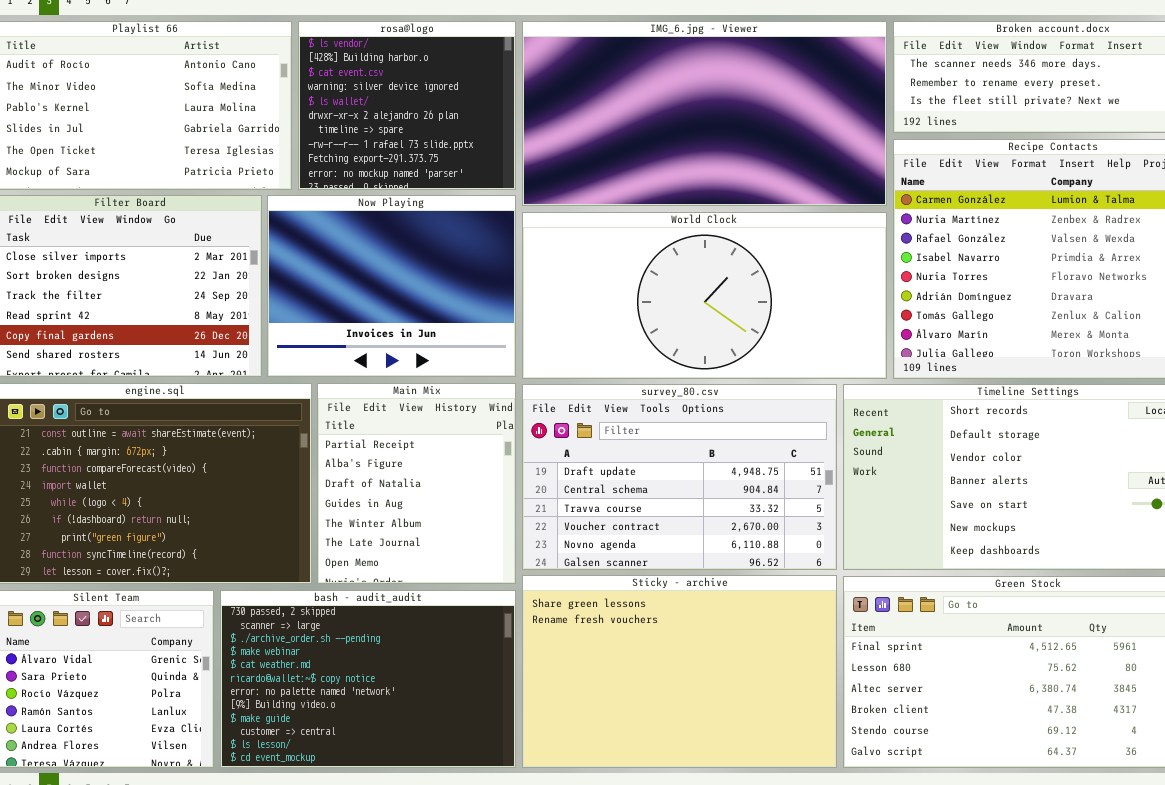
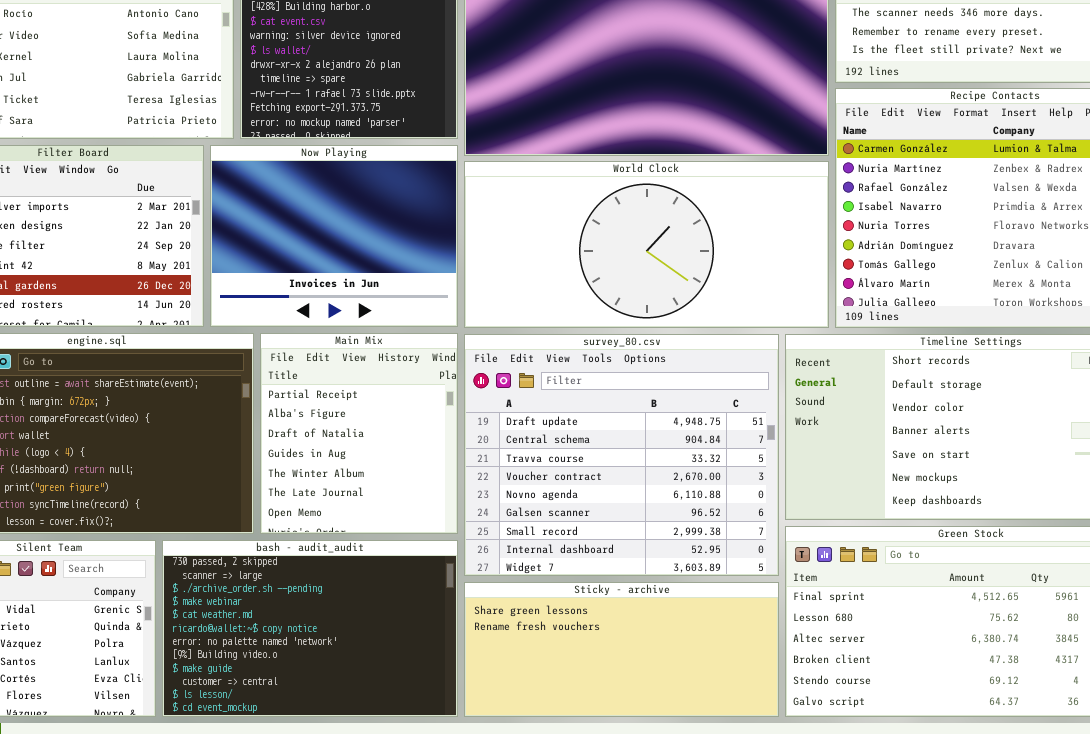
survey_80.csv: [522,384,837,570] -> [464,334,779,576], resized
Sticky - archive: [522,575,837,768] -> [464,582,779,717], resized

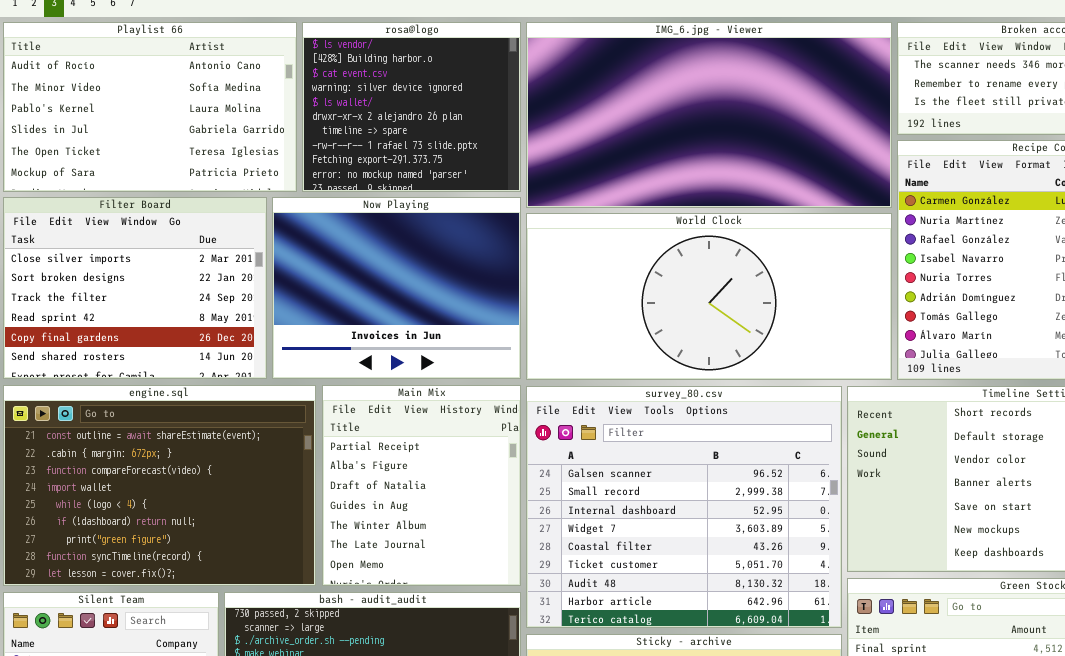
survey_80.csv: [464,334,779,576] -> [526,386,842,628], scrolled down 5 rows

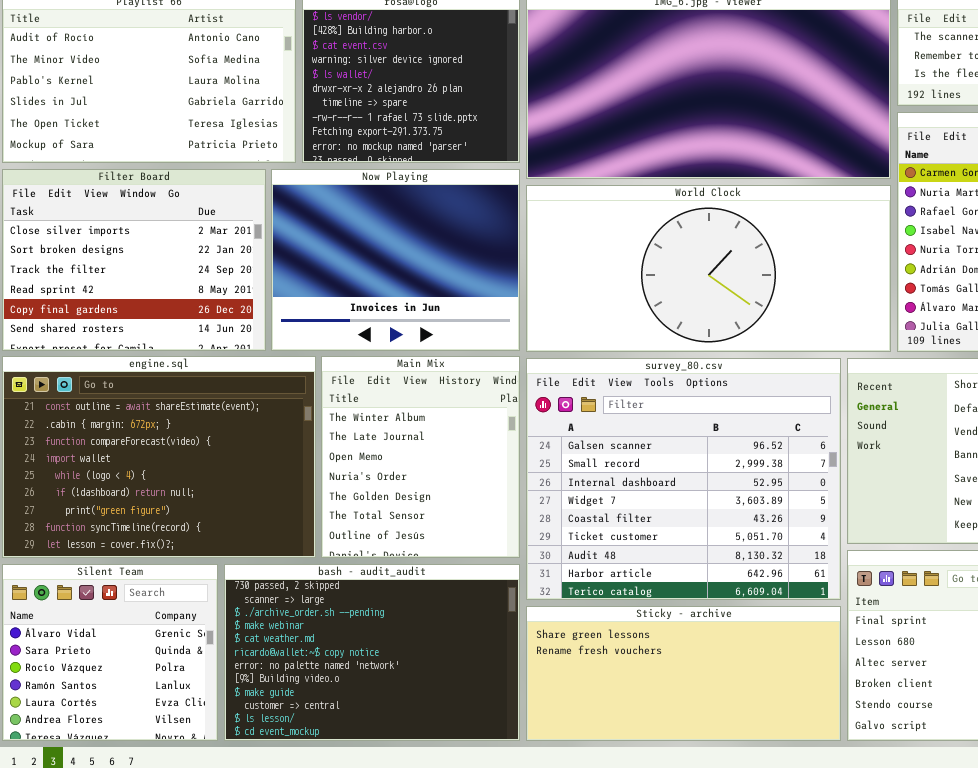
Main Mix: [322,385,521,586] -> [321,356,520,558], scrolled down 4 rows

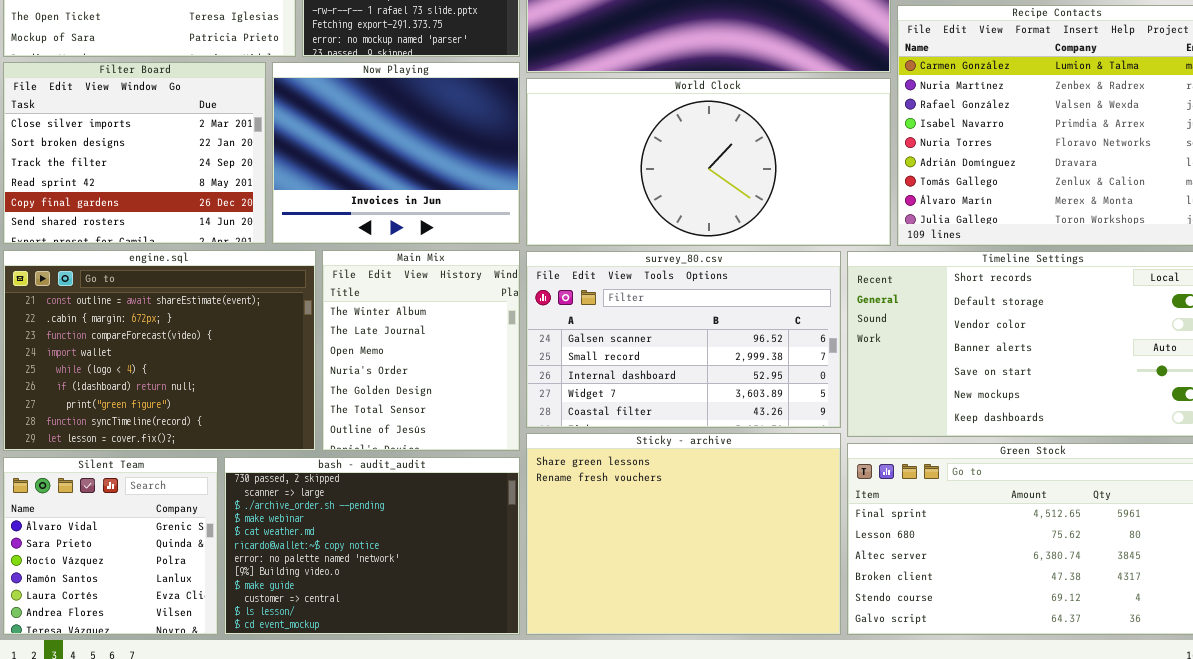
survey_80.csv: [526,358,841,600] -> [526,251,841,428], resized
Sticky - archive: [526,606,841,741] -> [526,433,841,635], resized

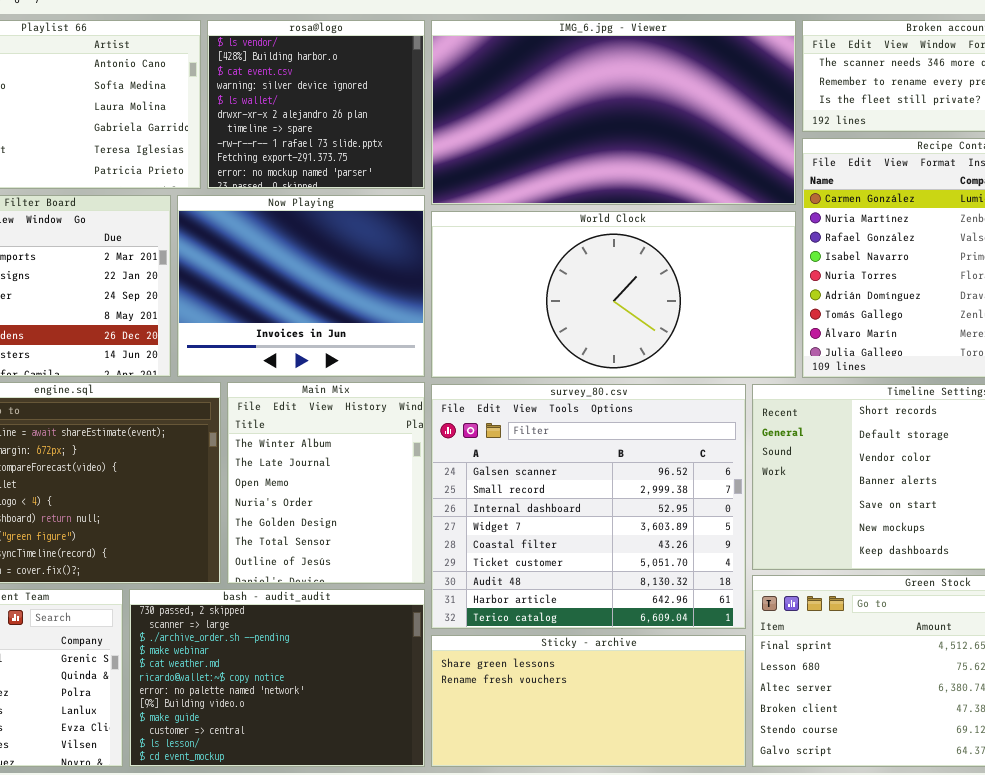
survey_80.csv: [526,251,841,428] -> [431,384,746,629], resized
Sticky - archive: [526,433,841,635] -> [431,635,746,767], resized

